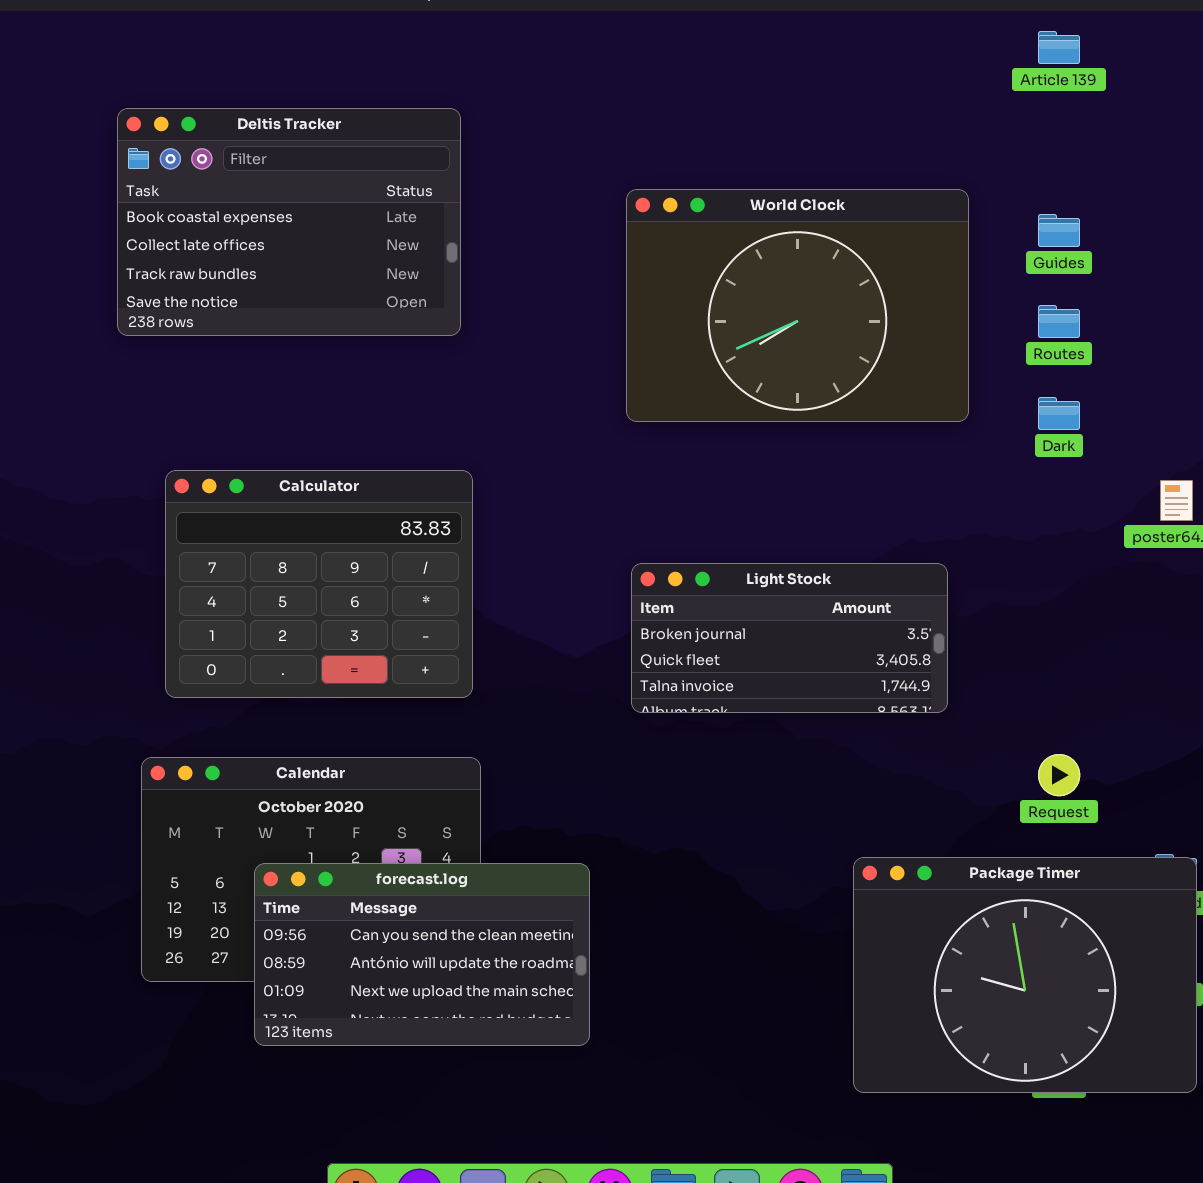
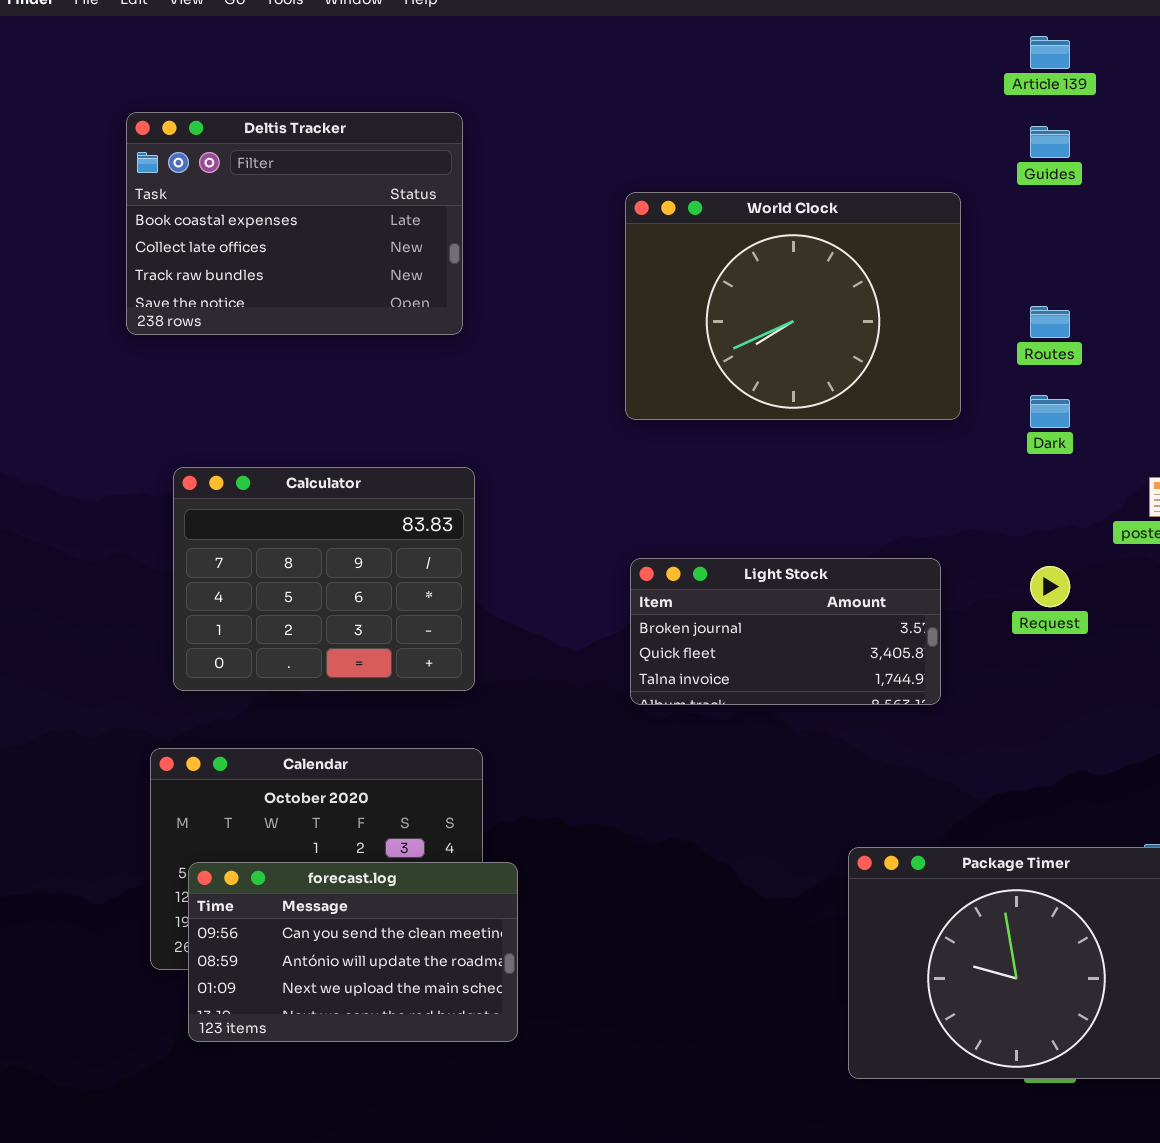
Guides: [1038,214,1080,247] -> [1030,126,1070,158], moved
Request: [1038,754,1080,796] -> [1030,566,1070,607], moved
forecast.log: [254,863,590,1046] -> [188,862,518,1042], moved

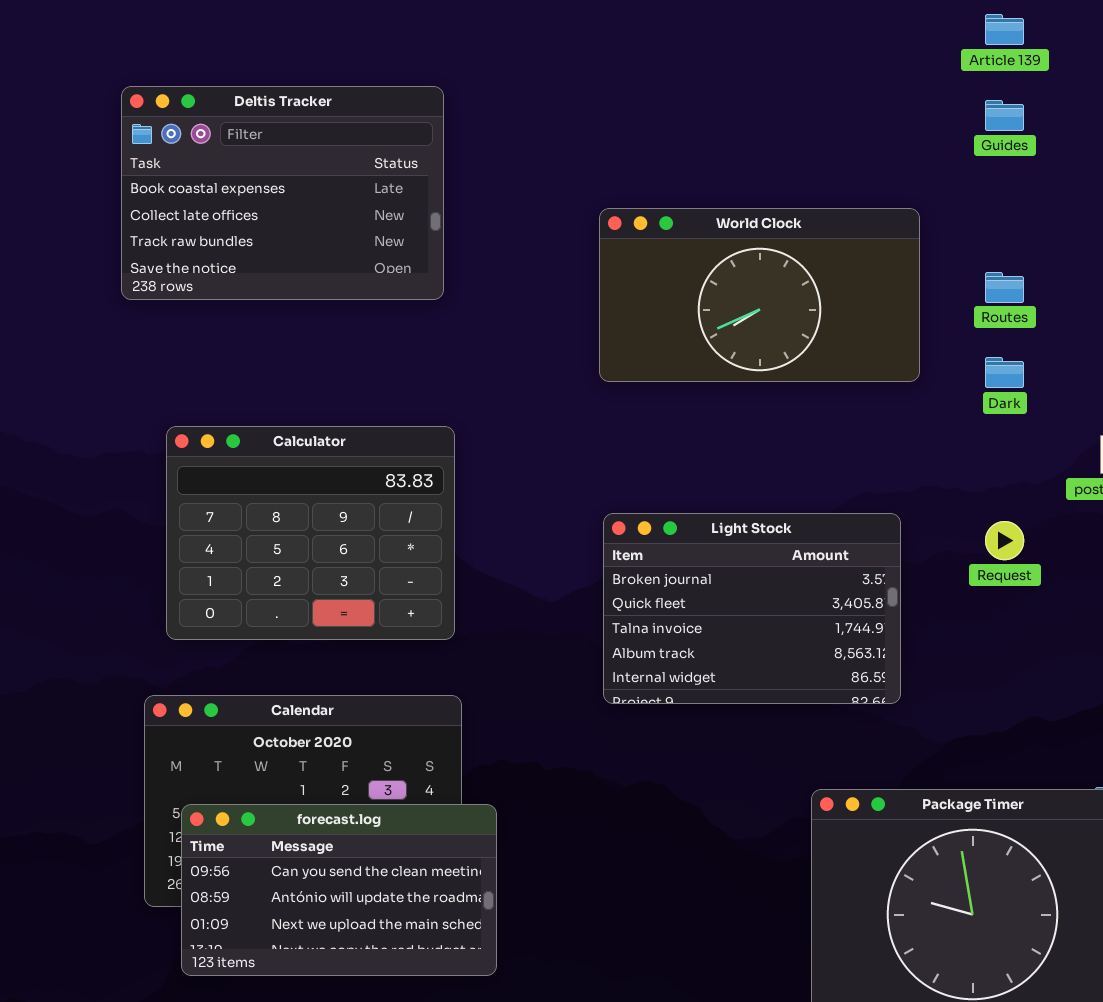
World Clock: [625,192,961,420] -> [599,208,920,382], resized
Light Stock: [630,558,941,705] -> [603,513,901,704], resized

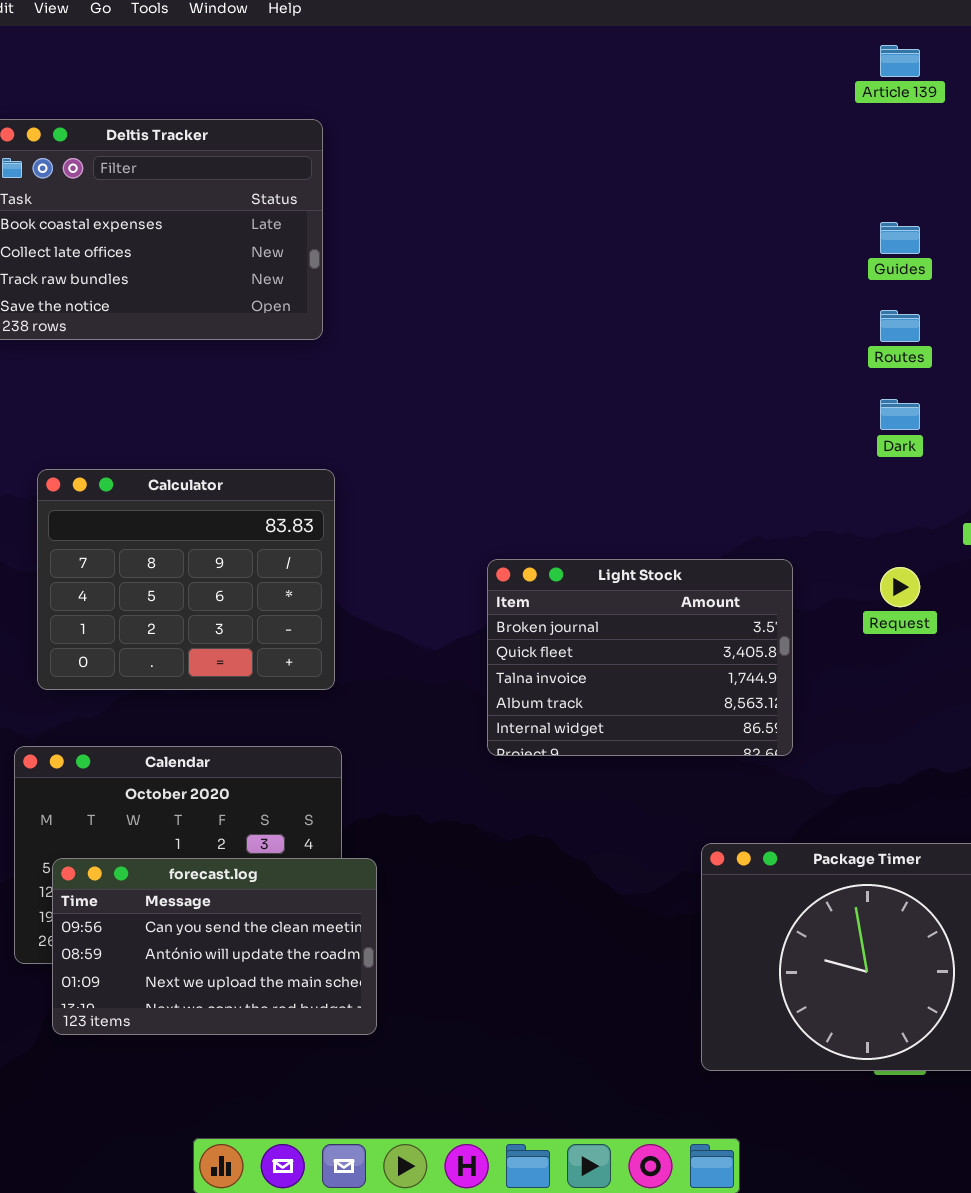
Guides: [985,100,1024,131] -> [880,222,920,254], moved
World Clock: [599,208,920,382] -> none, closed

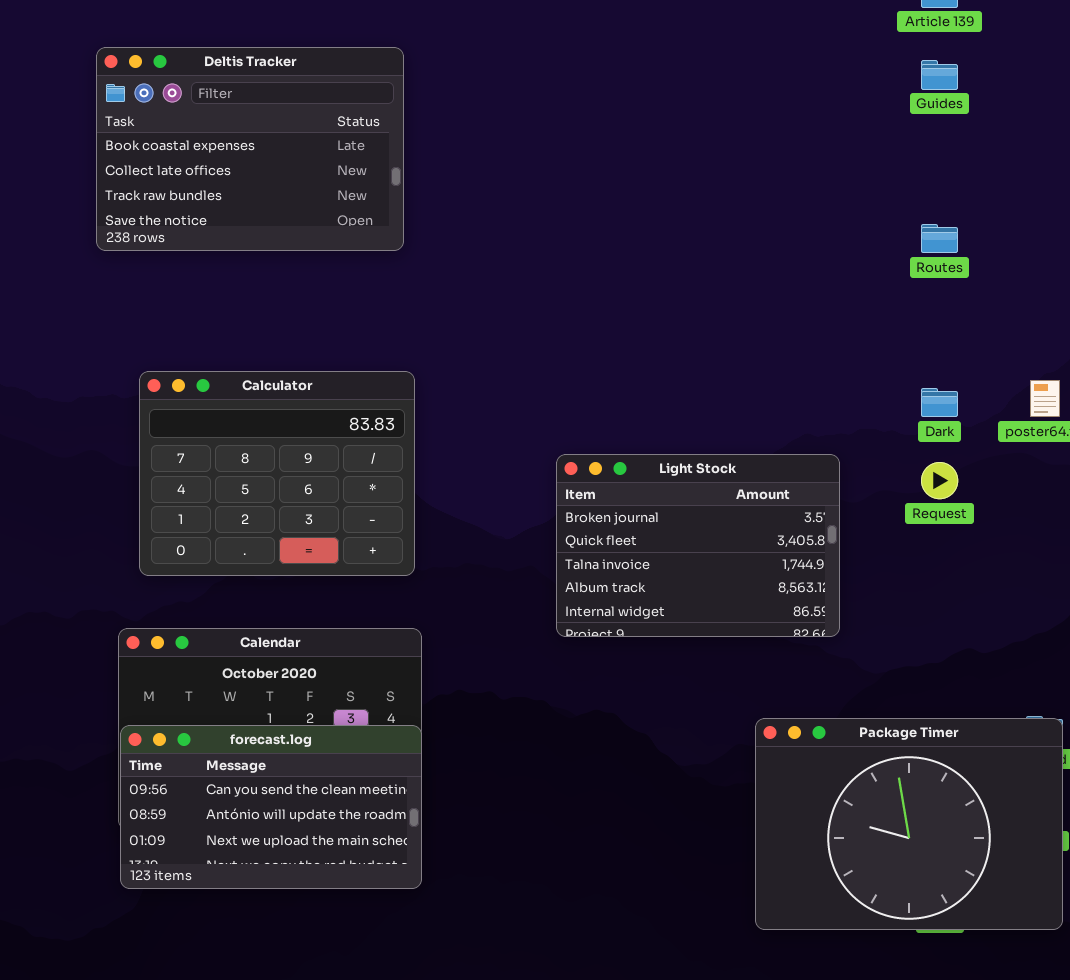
Guides: [880,222,920,254] -> [921,60,958,90], moved
Dark: [880,399,920,430] -> [921,388,958,417], moved
forecast.log: [52,858,377,1035] -> [120,725,422,889], moved

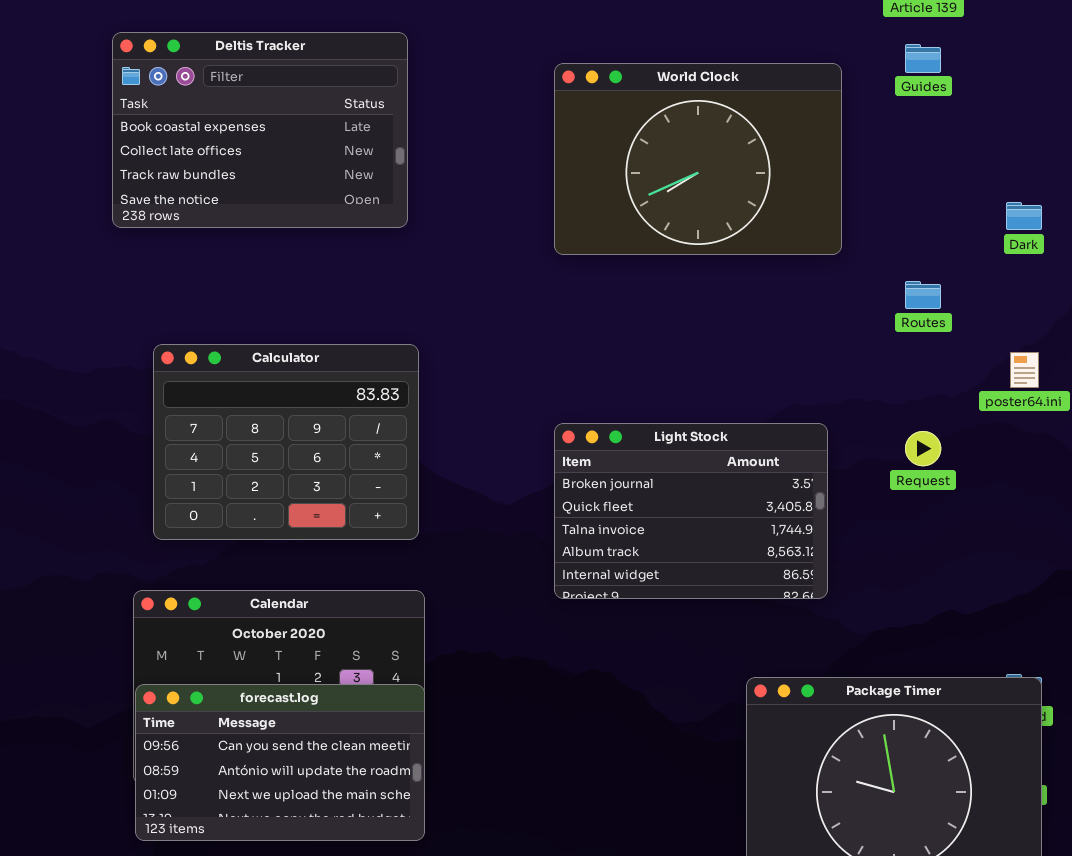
World Clock: none -> [554,63,842,255], opened
Routes: [921,224,958,253] -> [905,281,941,309], moved
Dark: [921,388,958,417] -> [1006,202,1042,230], moved

